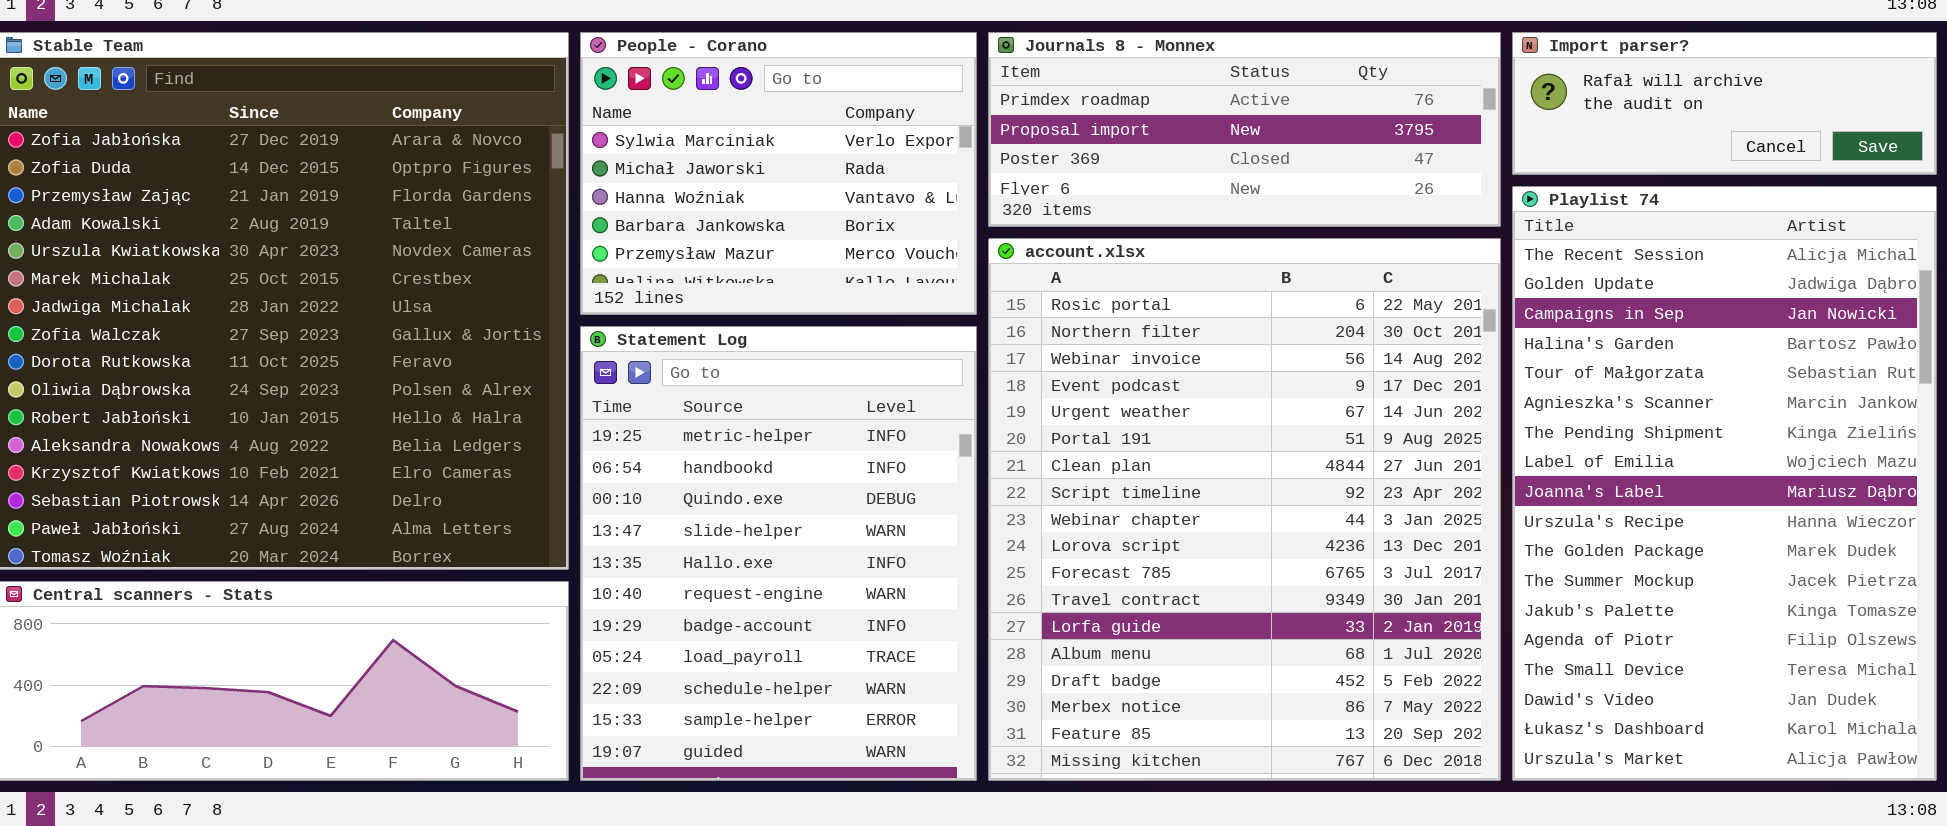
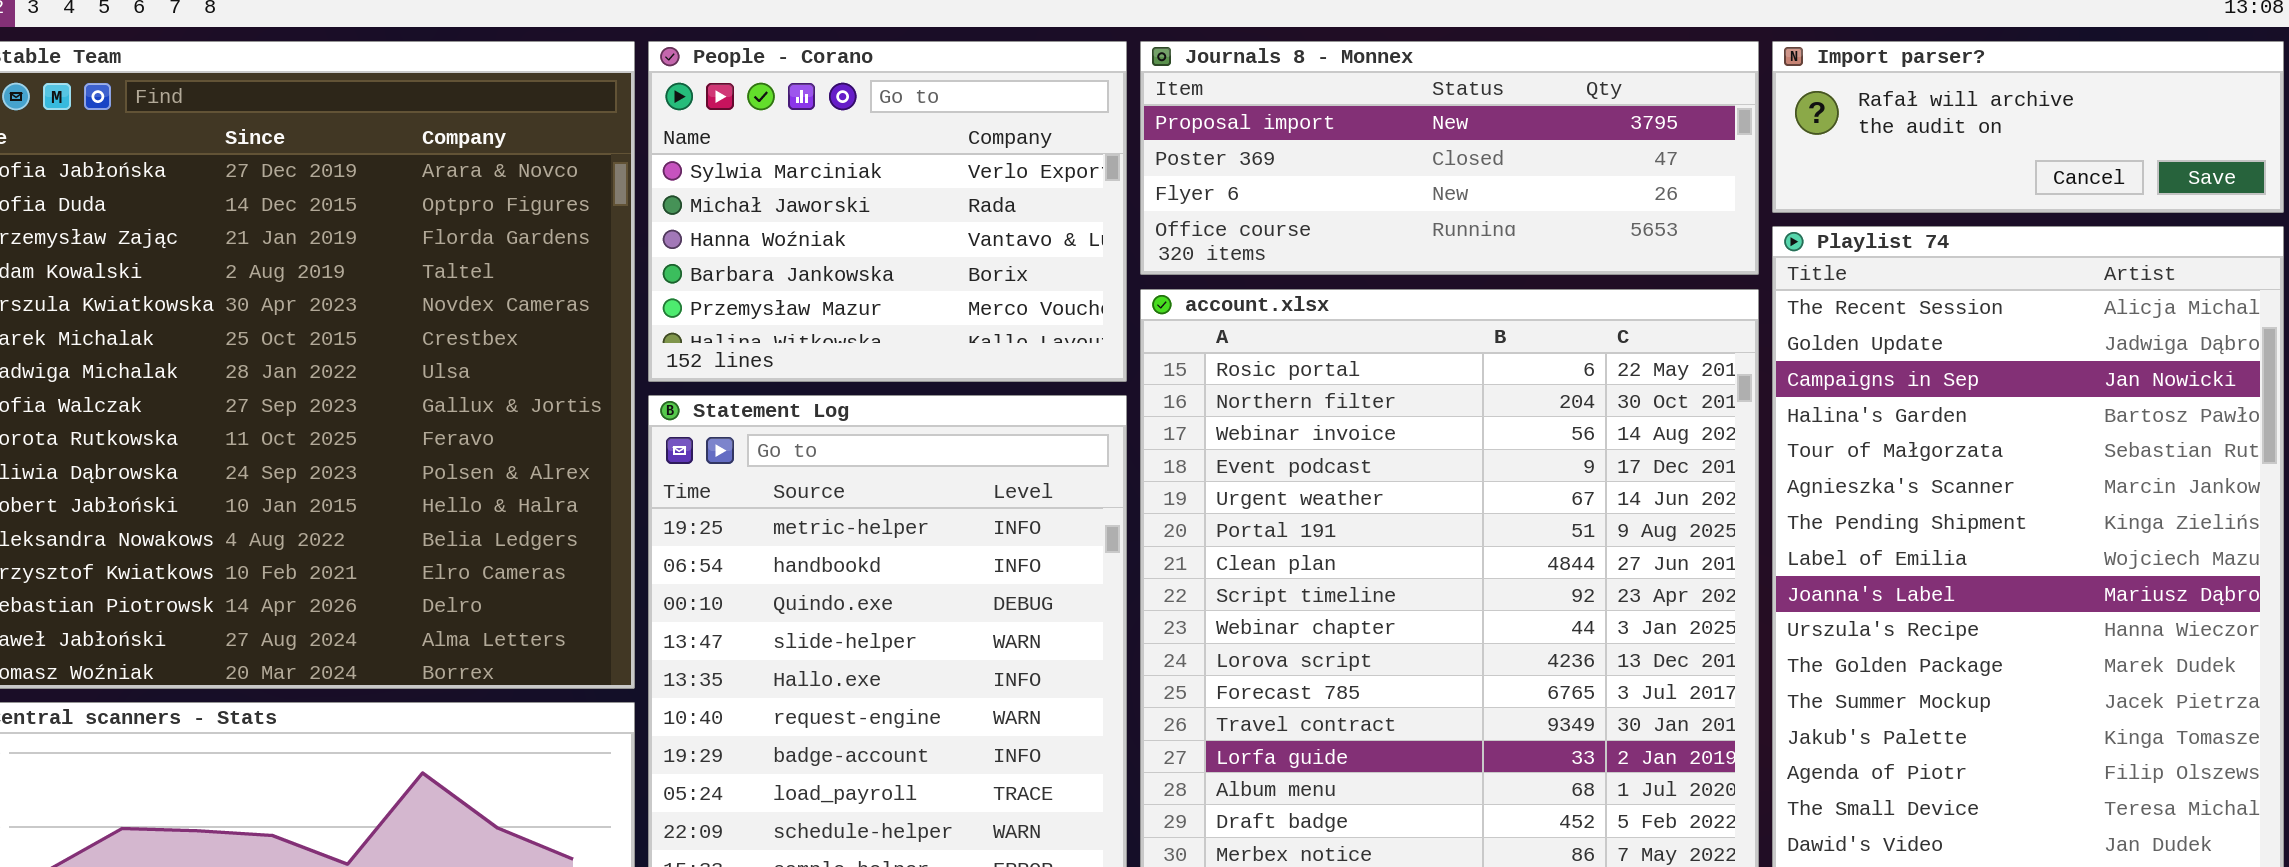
Journals 8 - Monnex: [988,32,1501,227] -> [1140,41,1759,275], scrolled down 1 row

